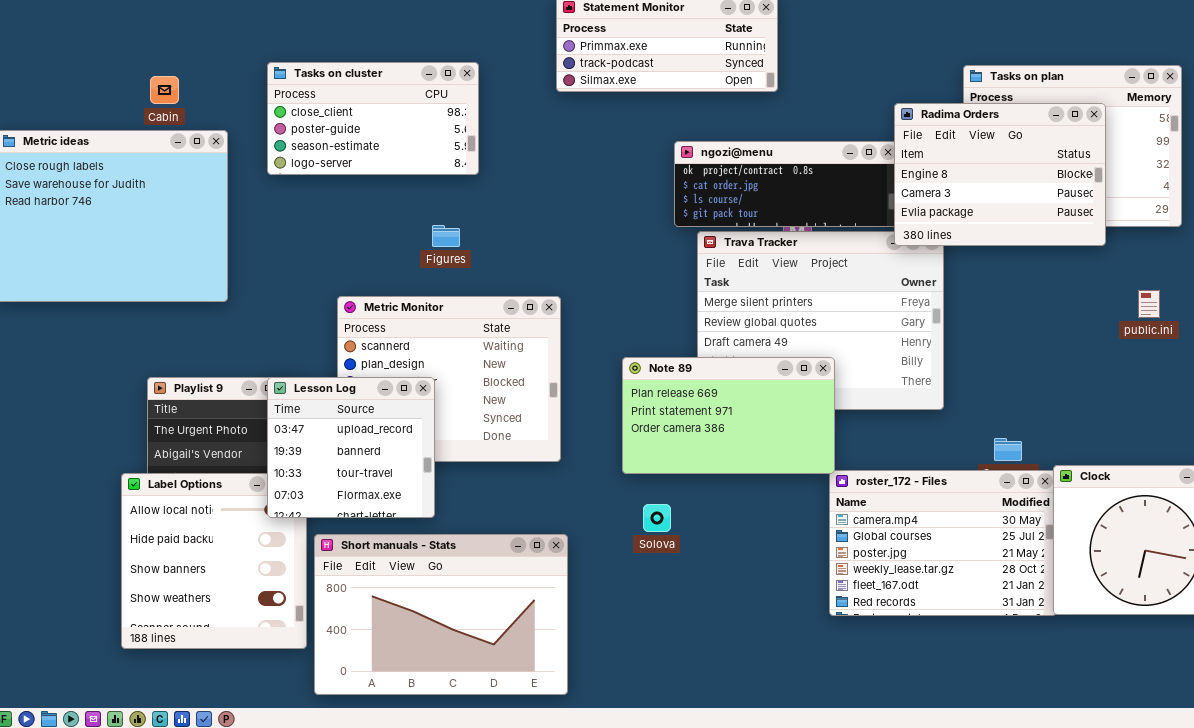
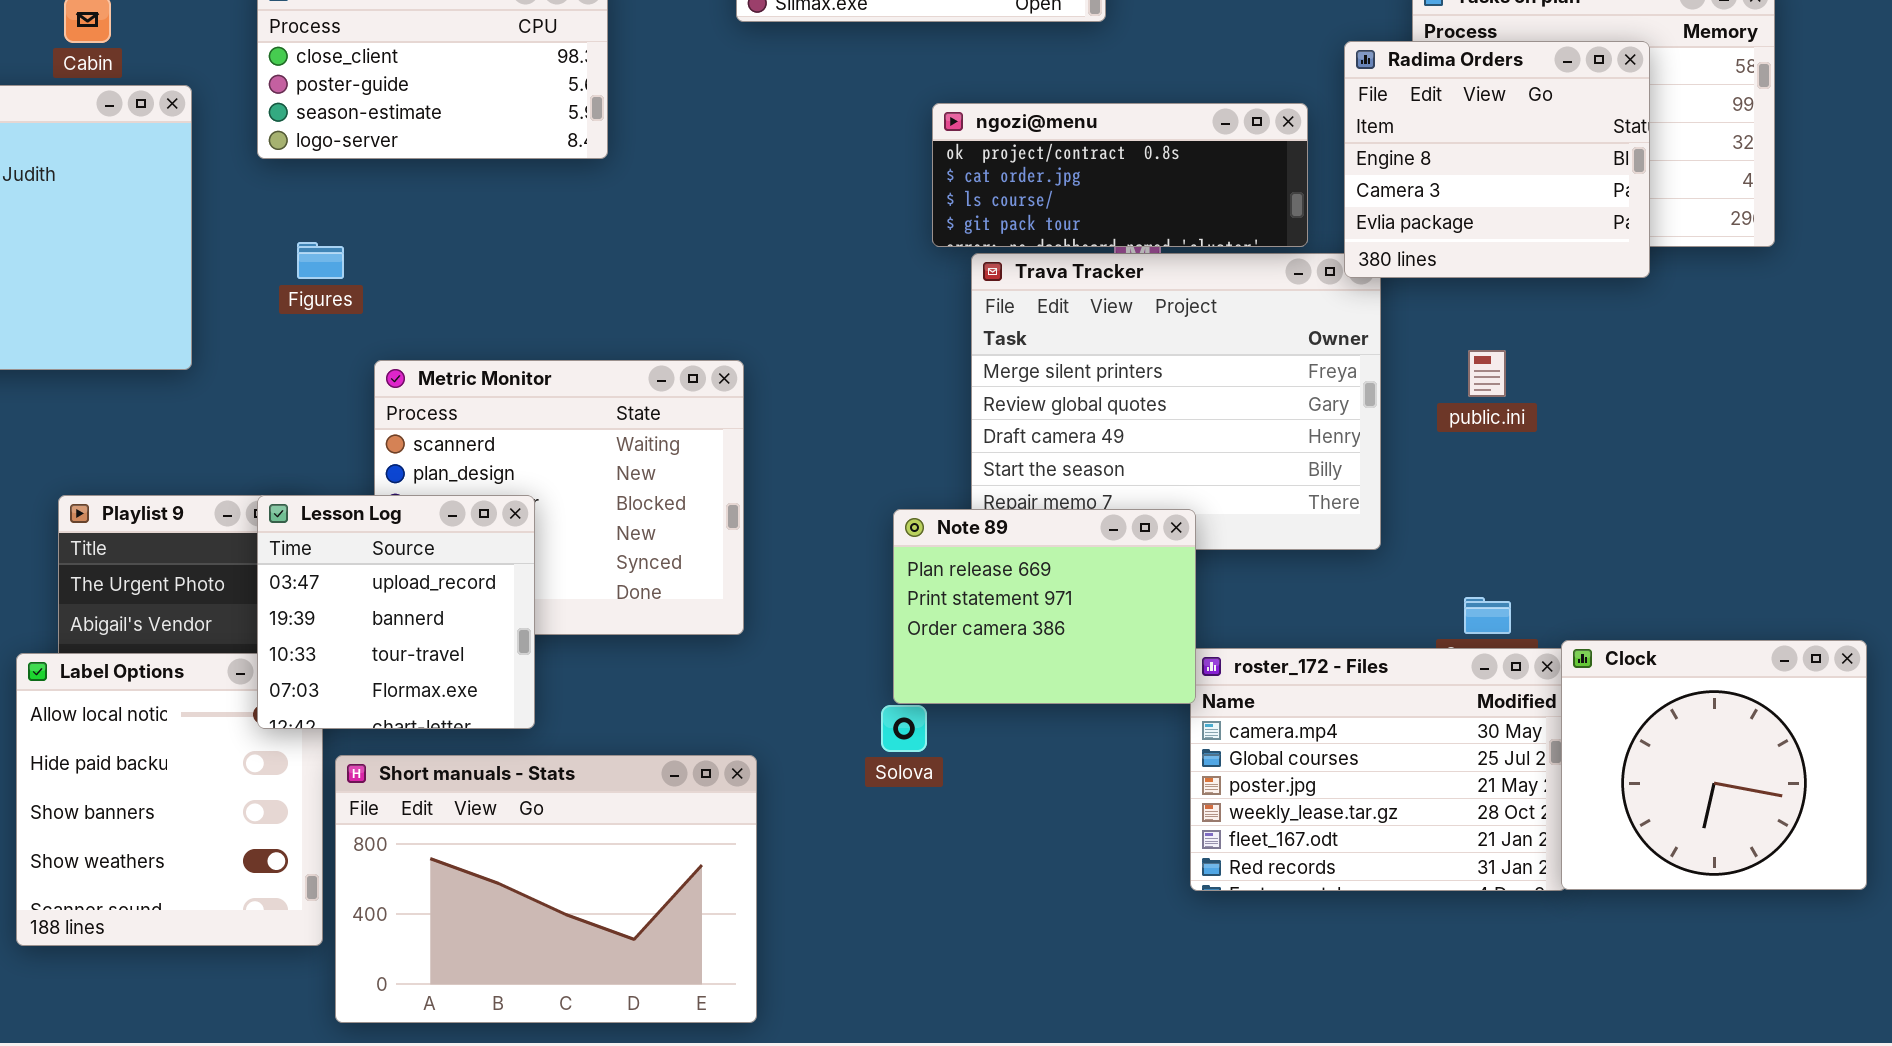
Radima Orders: [894,103,1106,246] -> [1344,41,1650,278], resized
Figures: [432,225,460,247] -> [297,242,344,279], moved
public.ini: [1138,290,1160,318] -> [1468,350,1506,397], moved
Note 89: [622,357,835,474] -> [893,509,1196,704], moved, resized

